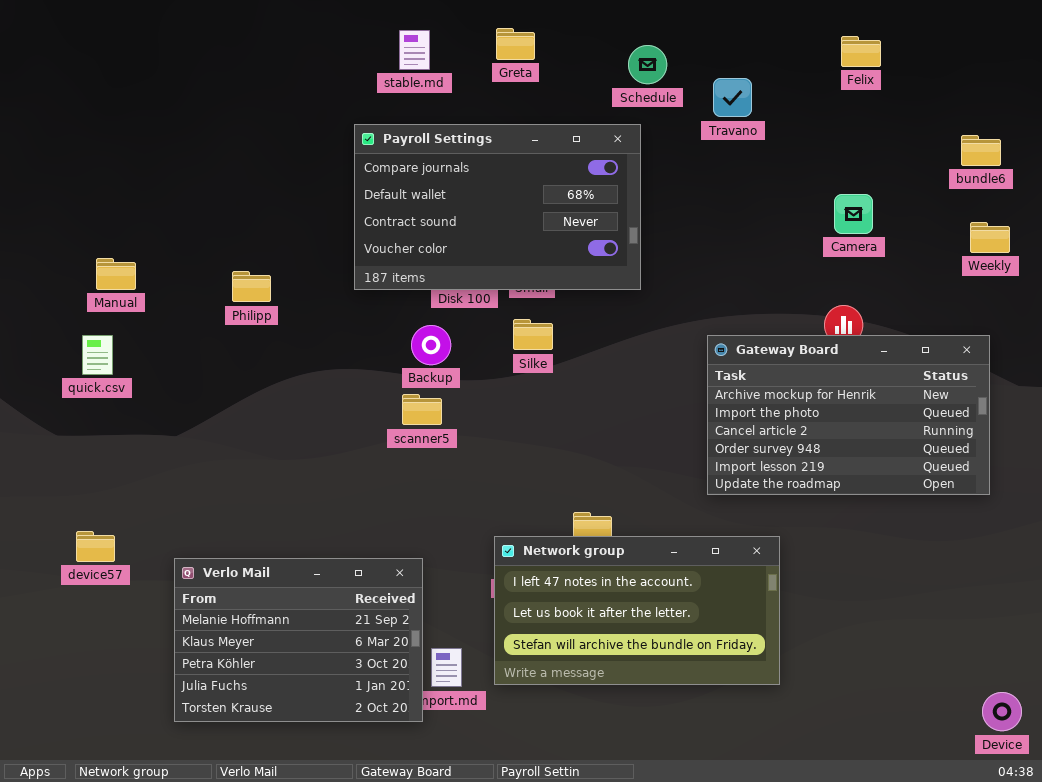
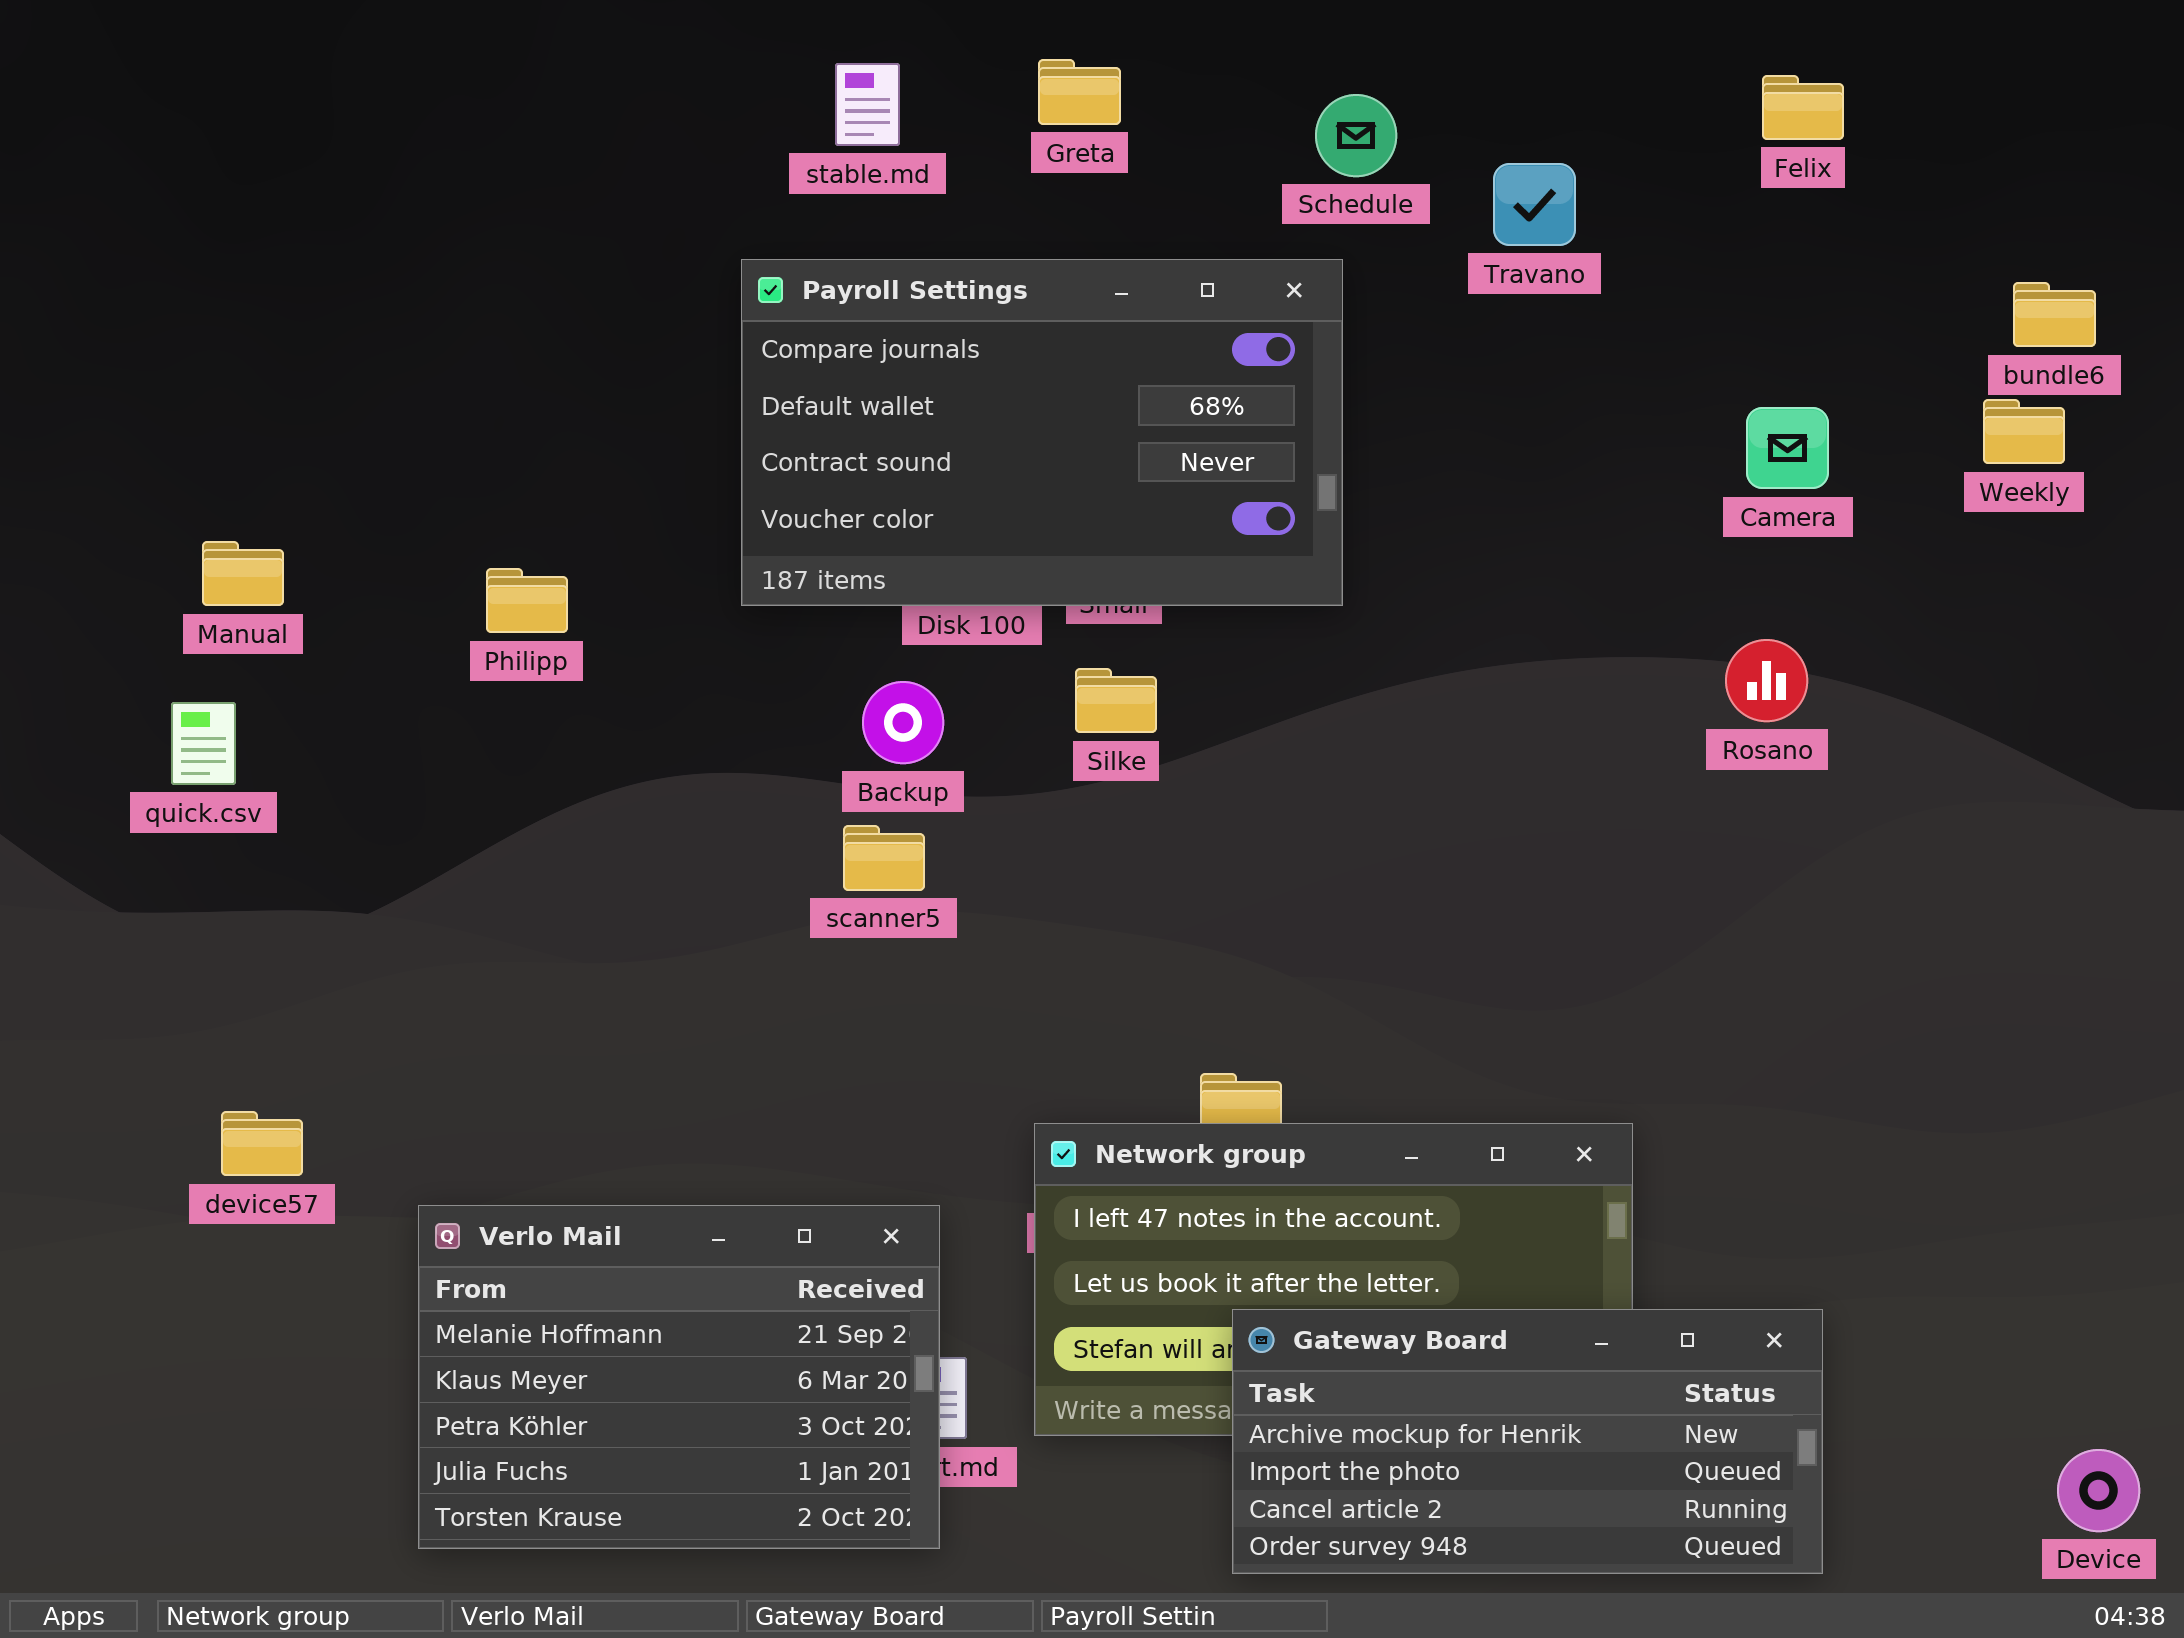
Weekly: [970,222,1010,253] -> [1983,399,2065,464], moved
Gateway Board: [707,335,990,495] -> [1232,1309,1823,1574], moved, resized
device57: [76,531,115,562] -> [221,1111,303,1176], moved
Verlo Mail: [174,558,423,722] -> [418,1205,940,1549], moved

